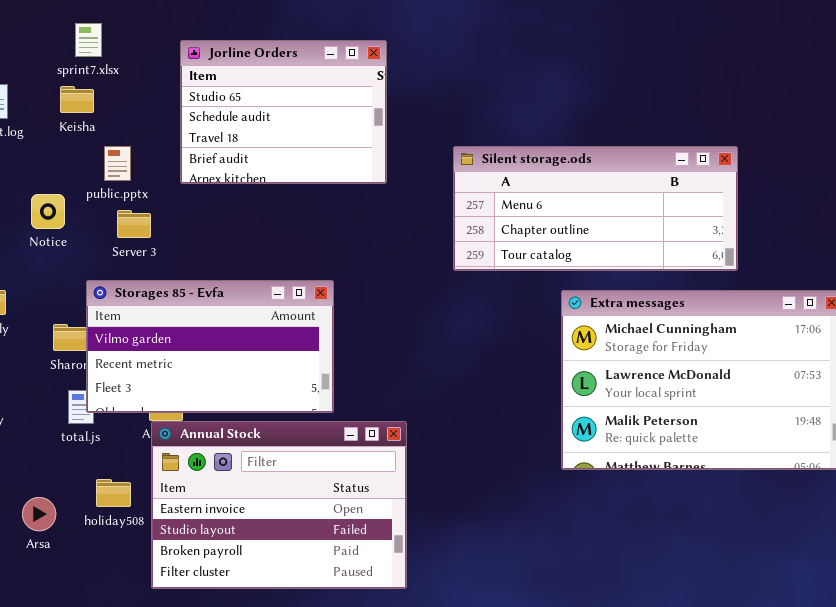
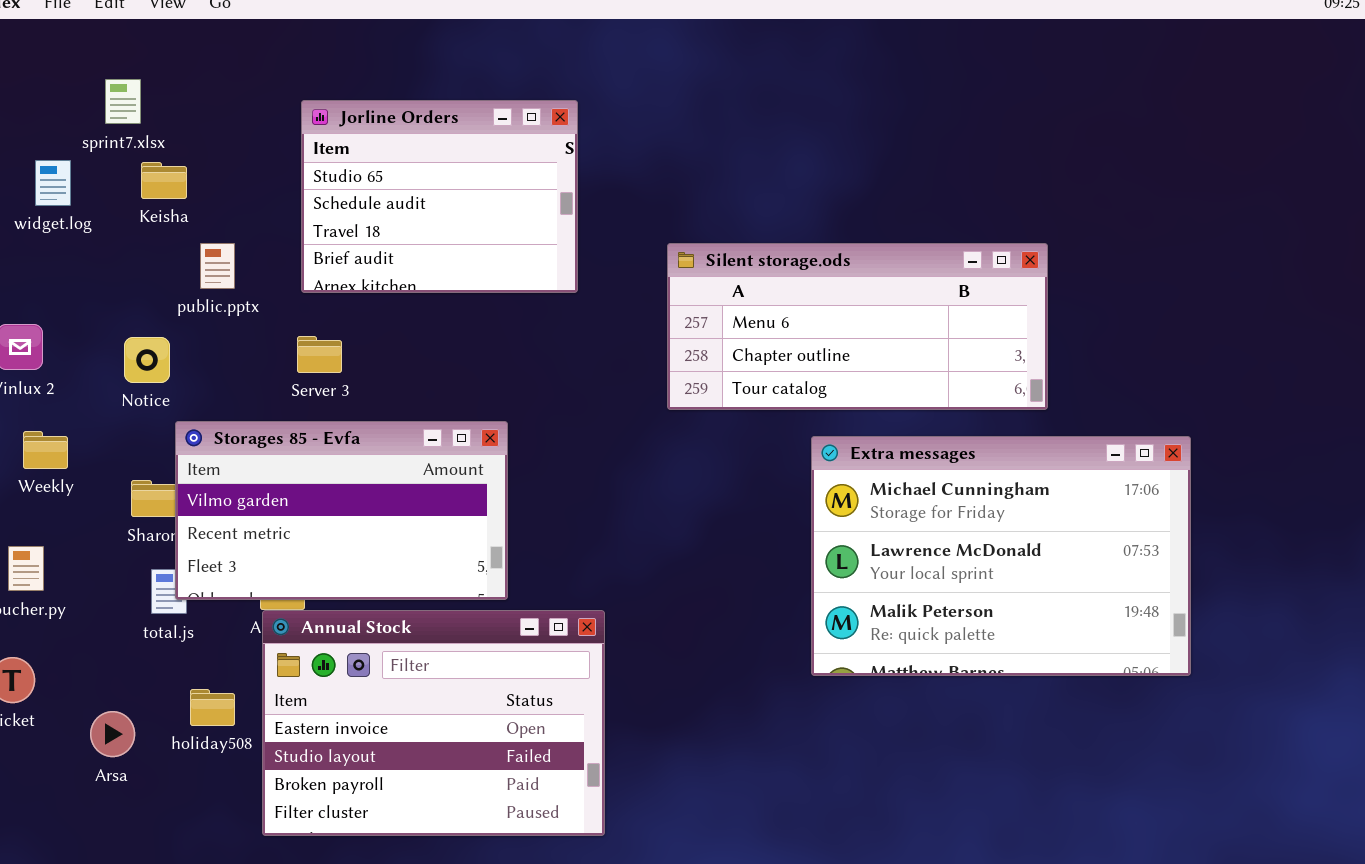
sprint7.xlsx: [75,23,102,57] -> [105,79,141,124], moved
Notice: [31,194,65,229] -> [124,337,170,383], moved
Server 3: [117,210,151,238] -> [297,336,342,373], moved

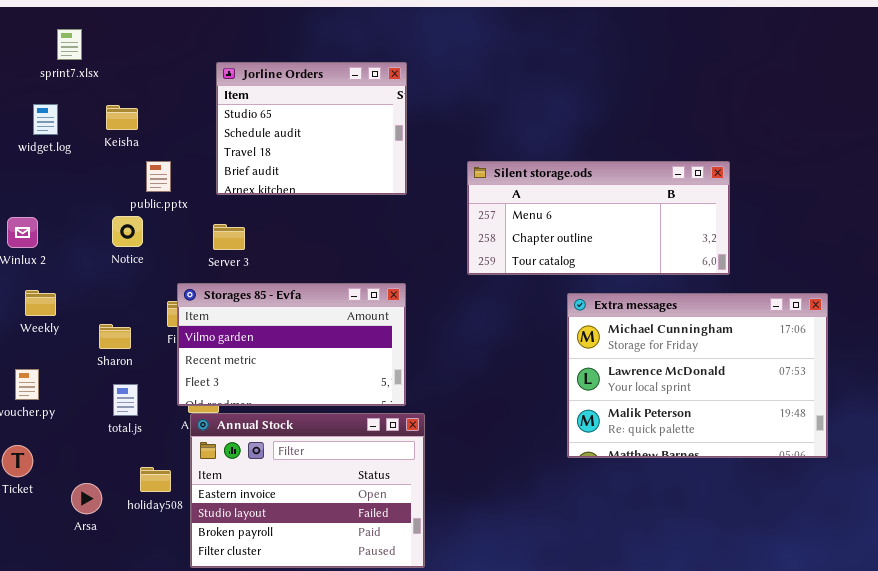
sprint7.xlsx: [105,79,141,124] -> [57,29,82,60], moved
Notice: [124,337,170,383] -> [112,216,143,247], moved
Storages 85 - Evfa: [175,421,508,600] -> [177,283,406,406], moved

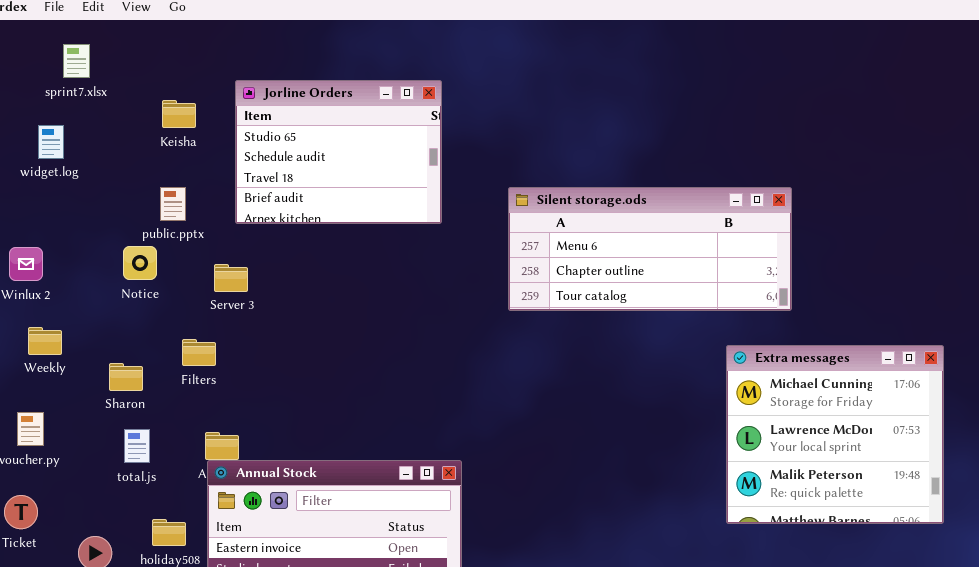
Keisha: [106,105,138,130] -> [162,100,196,128], moved
Server 3: [213,224,245,250] -> [214,264,248,292], moved
Storages 85 - Evfa: [177,283,406,406] -> none, closed
Extra messages: [567,293,828,458] -> [726,345,944,524], moved, resized

